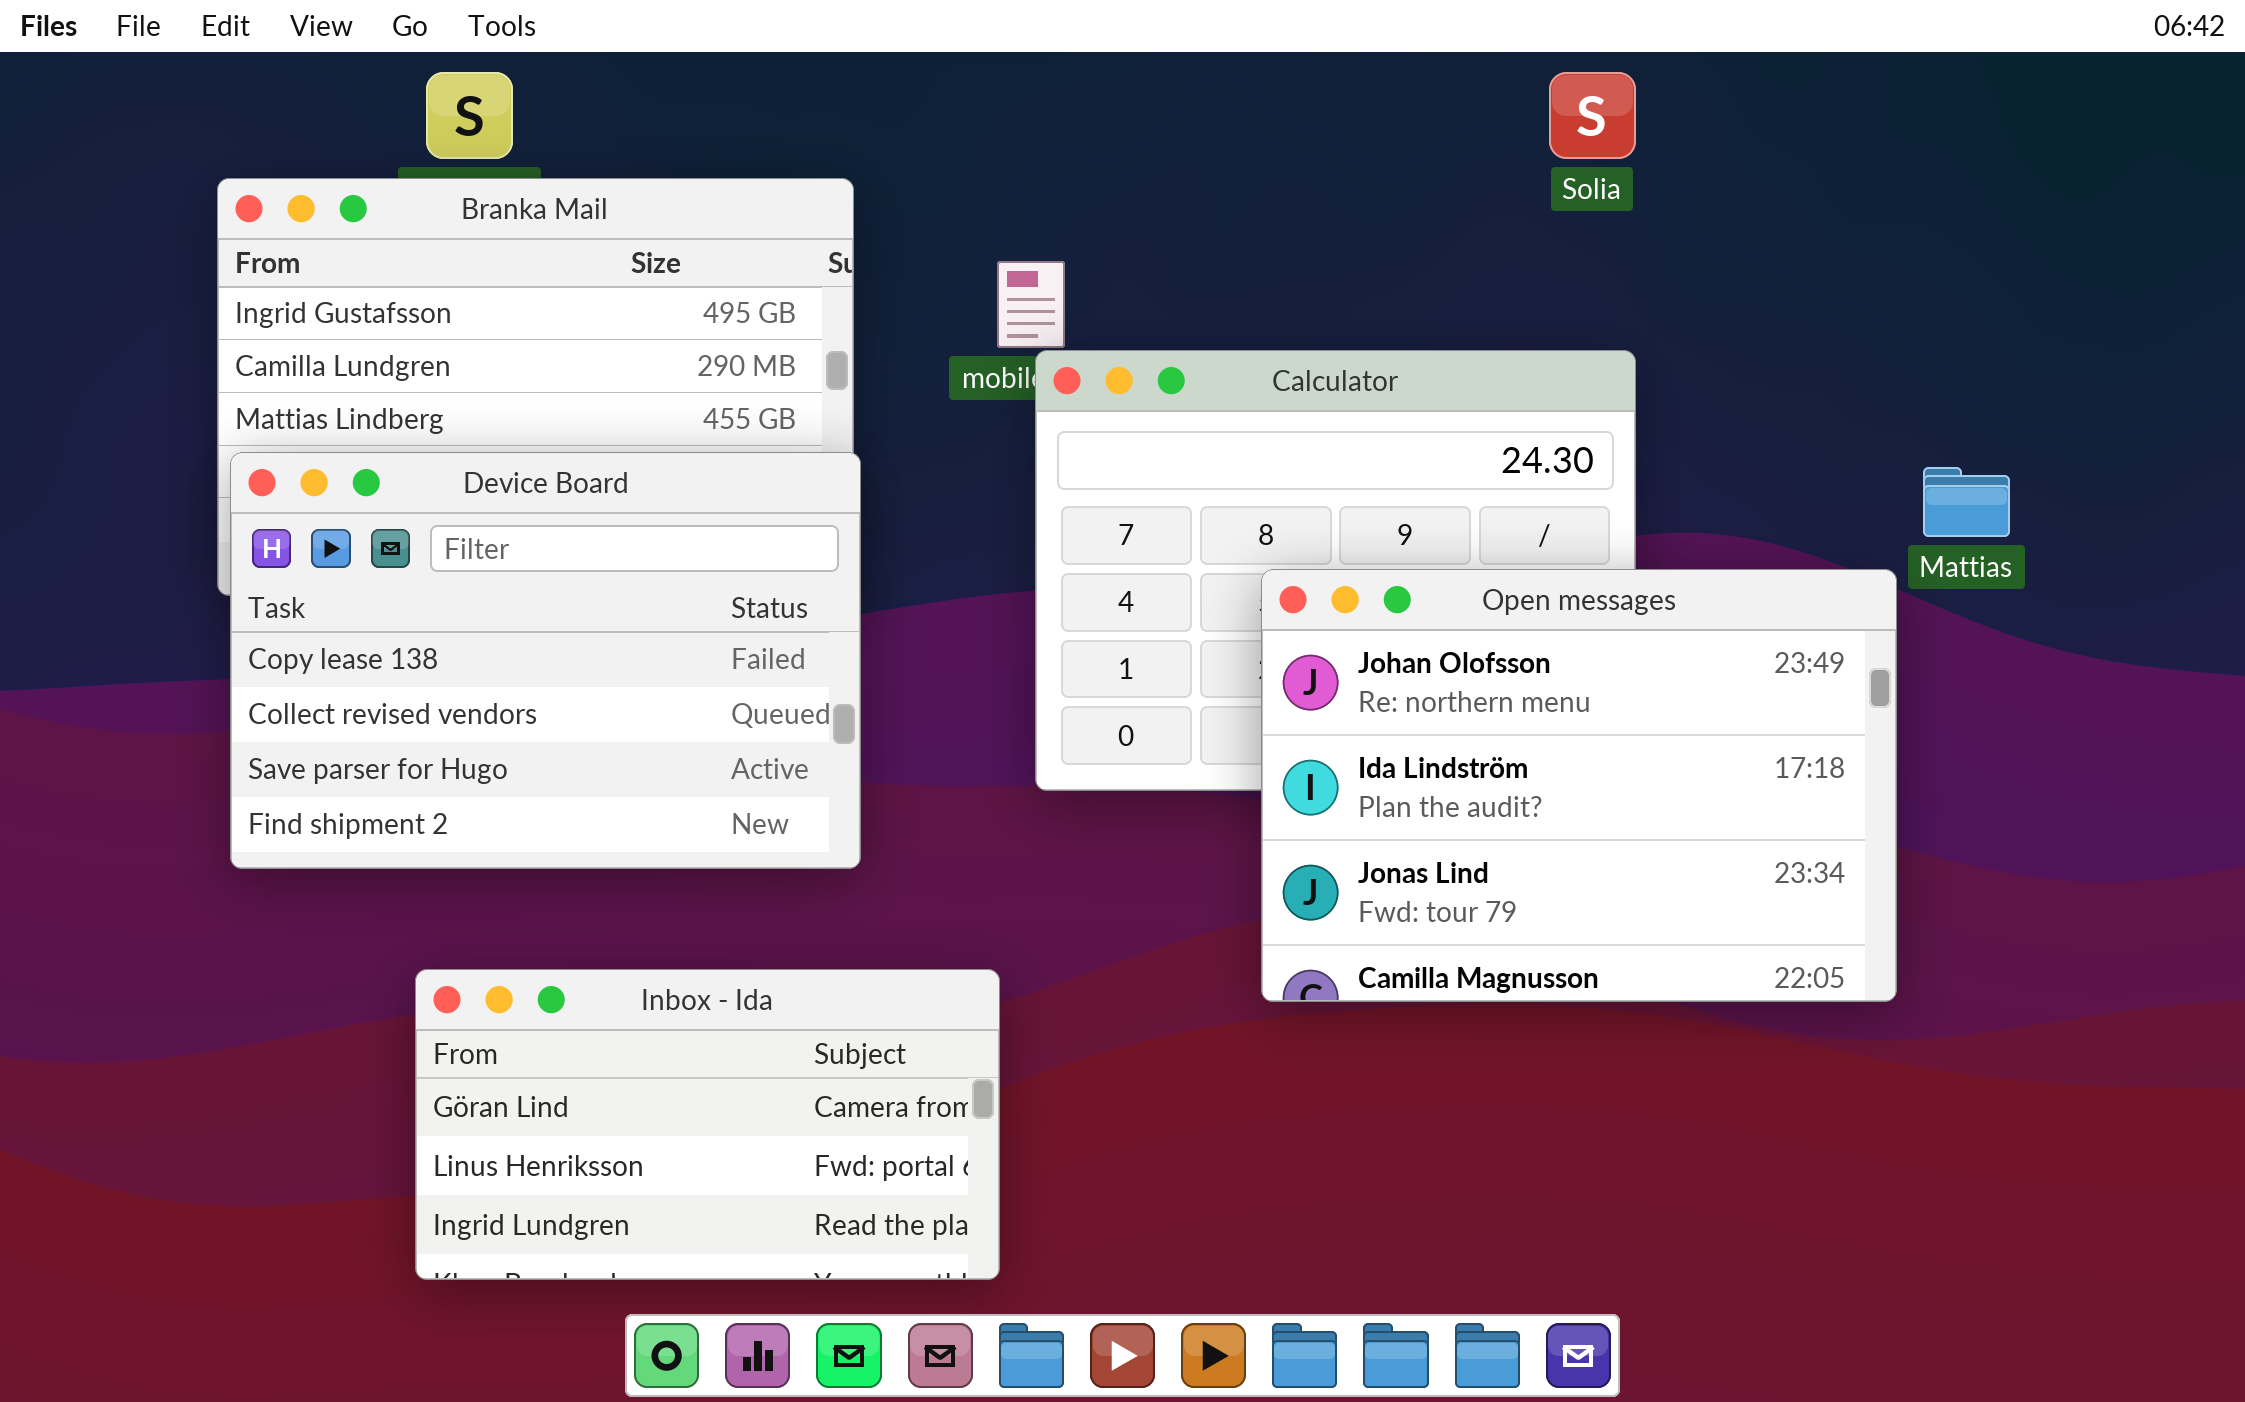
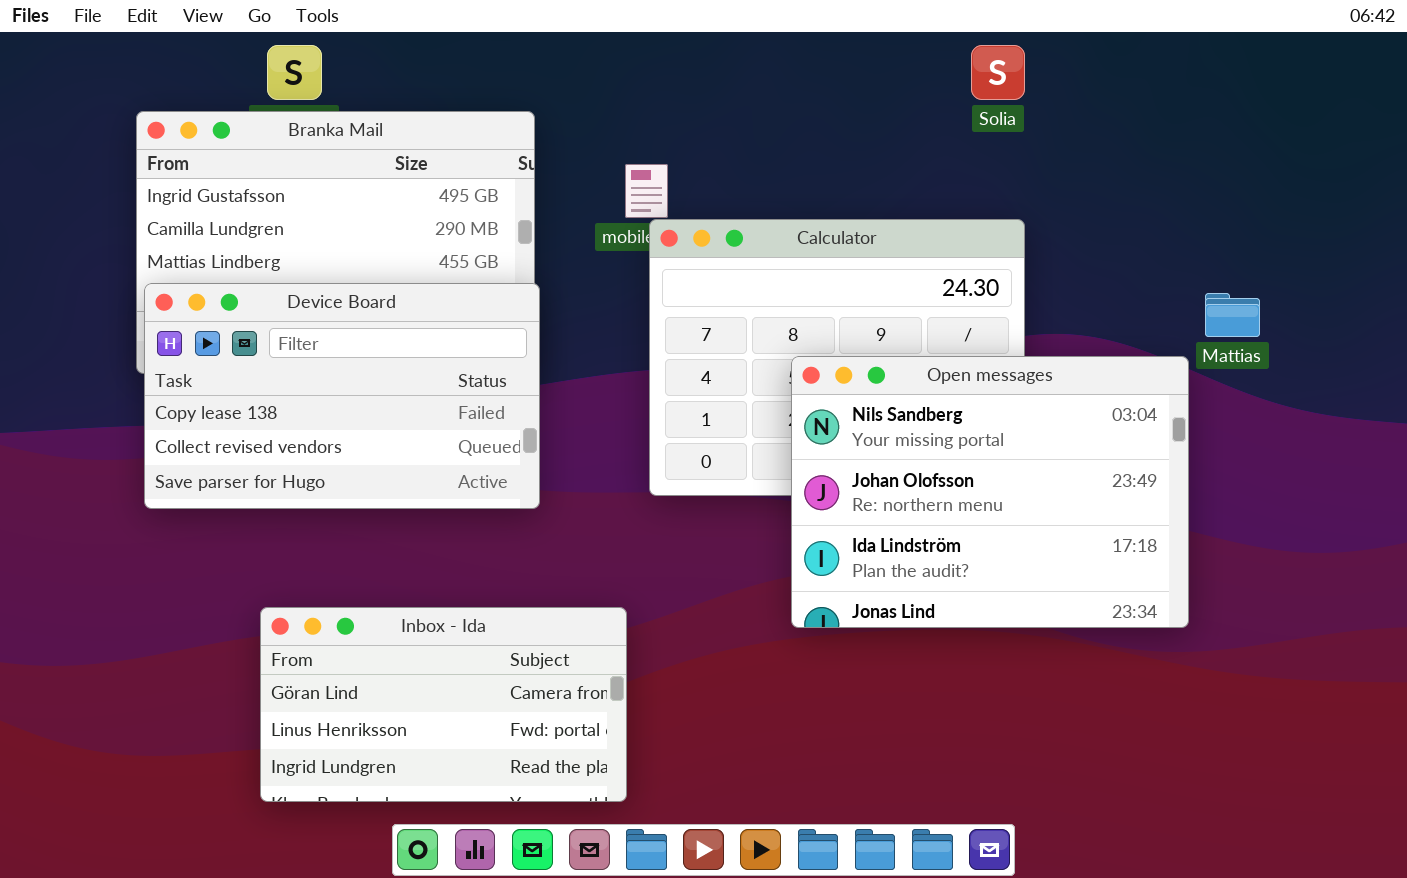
Device Board: [230,452,861,869] -> [144,283,540,509], resized
Open messages: [1261,569,1897,1002] -> [791,356,1189,628], scrolled up 1 row

